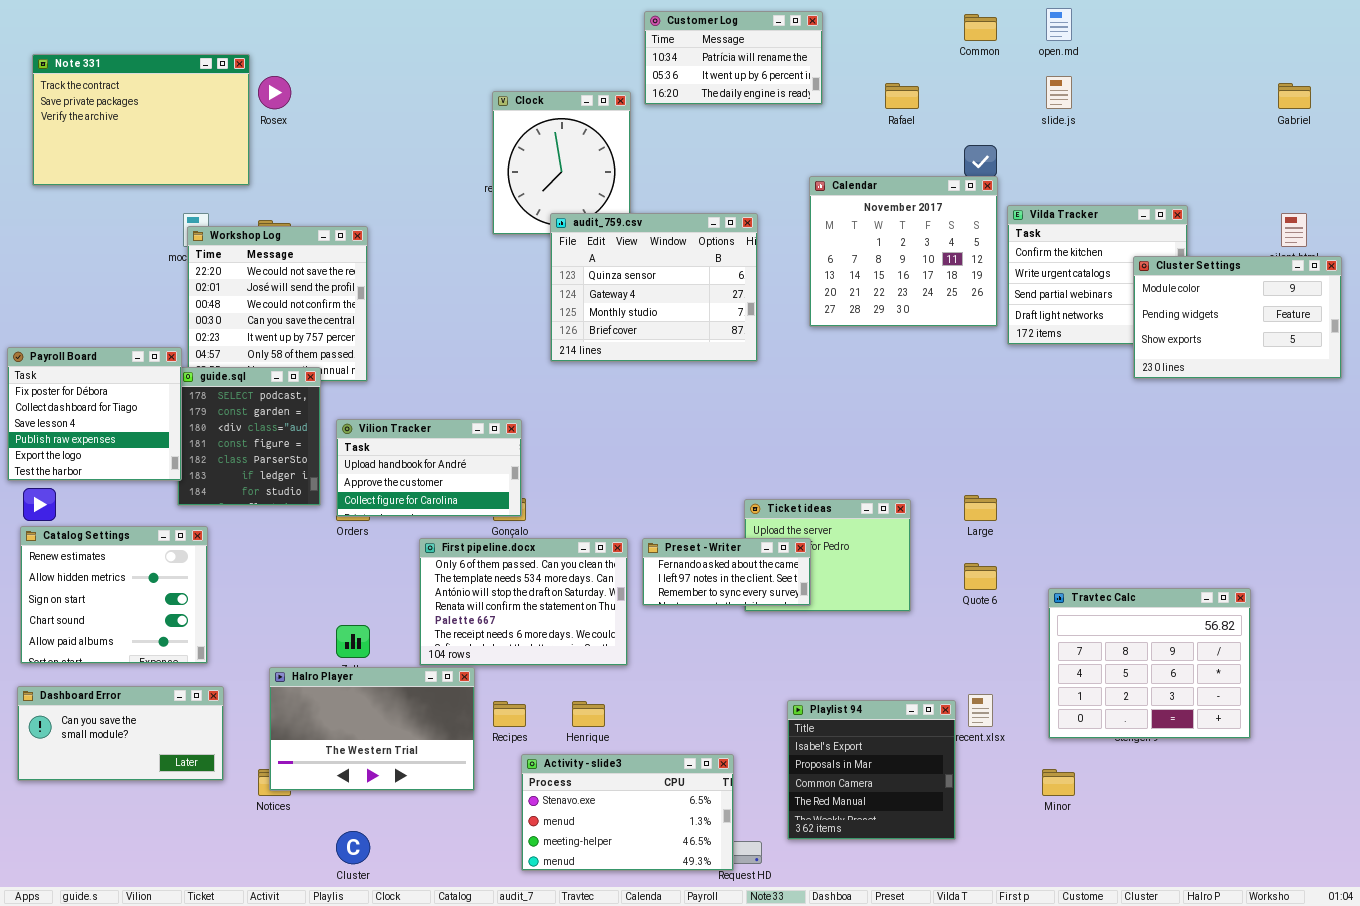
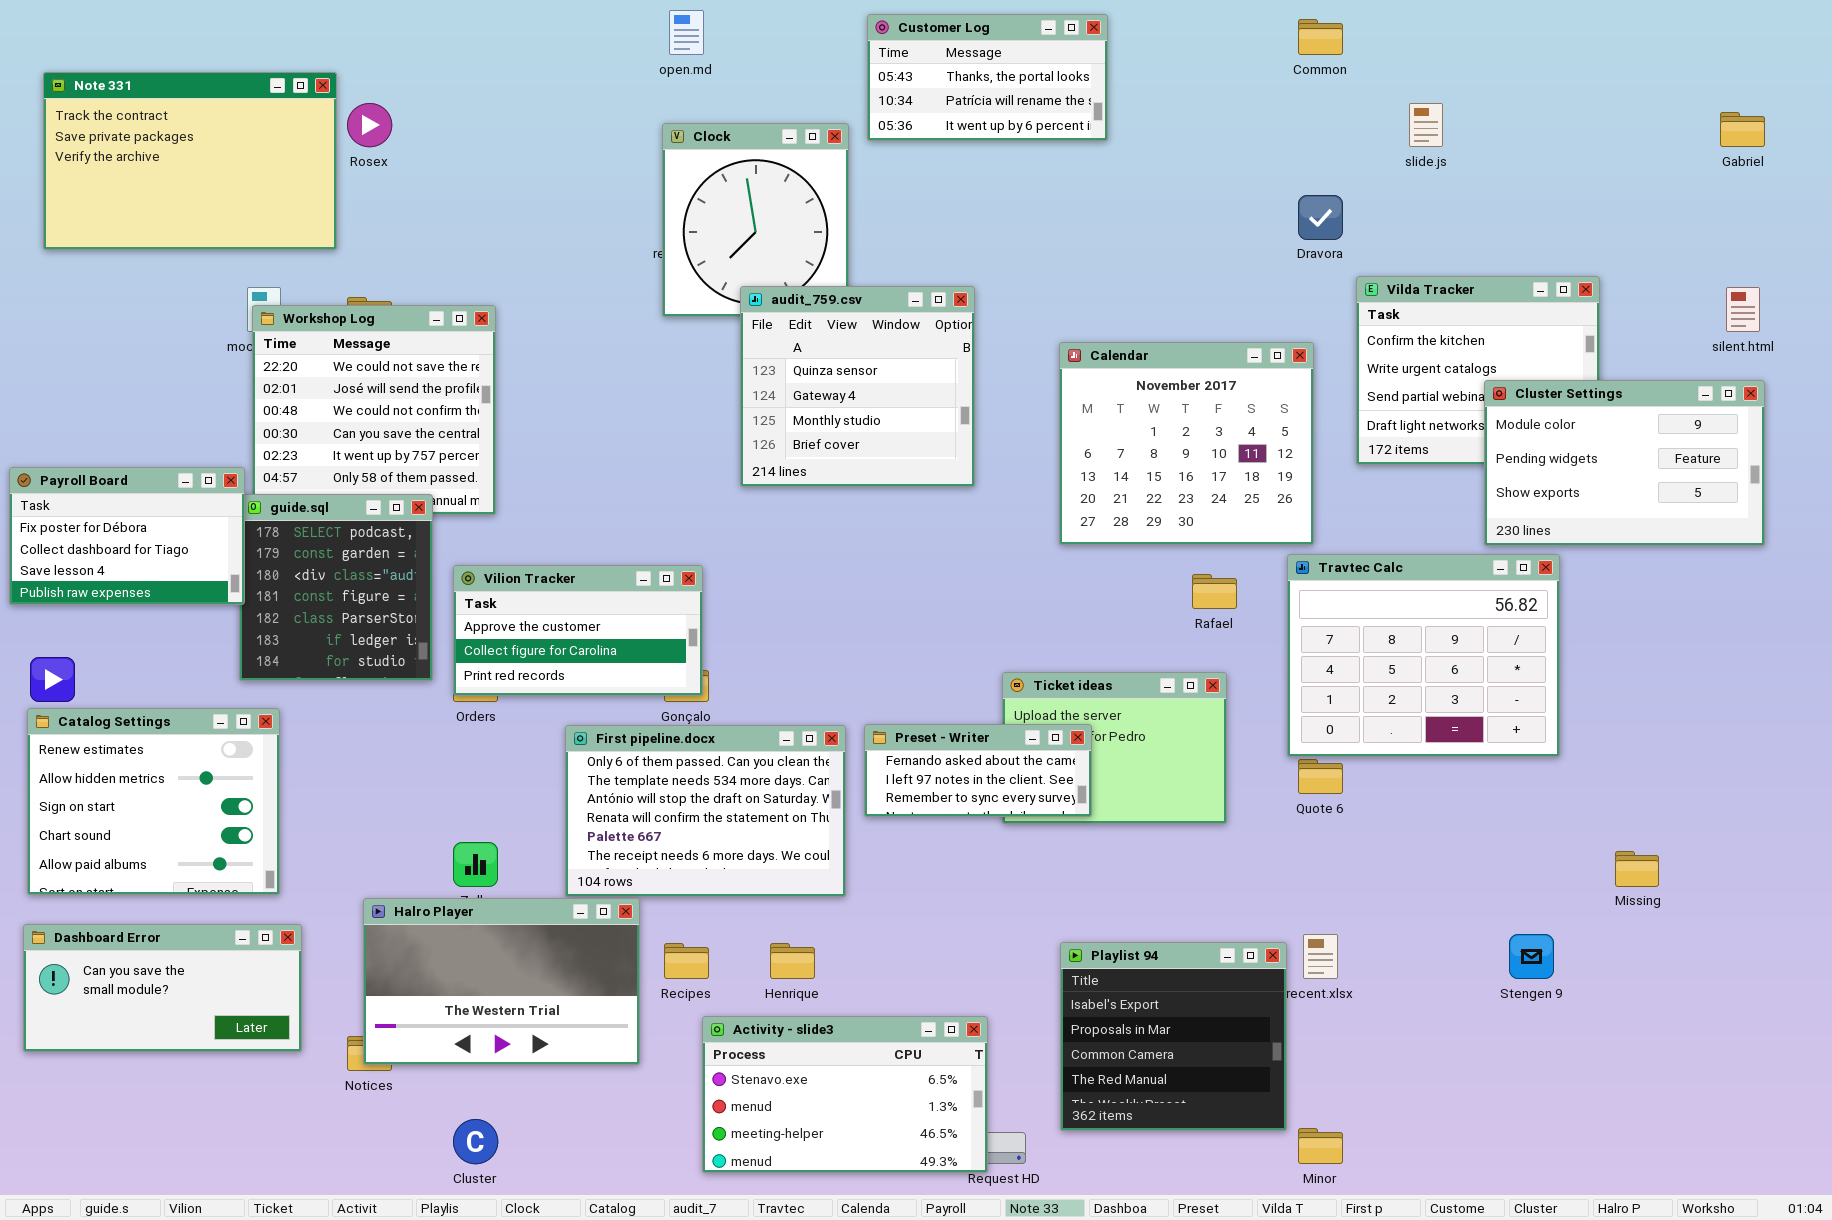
open.md: [1046,8,1072,41] -> [669,10,704,55], moved
Customer Log: [644,11,823,105] -> [867,14,1108,141], scrolled up 1 row
Rafael: [885,83,919,109] -> [1192,574,1237,609], moved
Calendar: [809,176,998,327] -> [1059,342,1314,545], moved
audit_759.csv: [550,213,758,362] -> [740,286,975,487], resized
Cluster Settings: [1133,256,1342,379] -> [1484,380,1765,546], moved
Payroll Board: [7,347,182,481] -> [9,467,245,605], resized
Vilion Tracker: [336,419,522,517] -> [453,565,703,696], scrolled down 1 row
Travtec Calc: [1048,588,1251,739] -> [1287,554,1560,757], moved
Minor: [1042,769,1075,796] -> [1298,1128,1343,1164], moved

